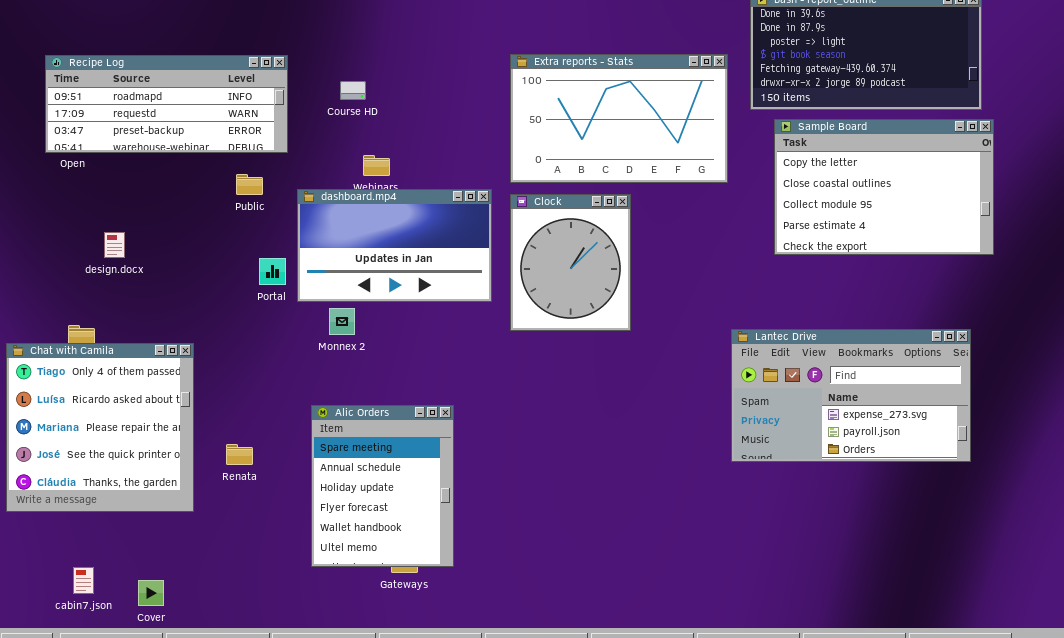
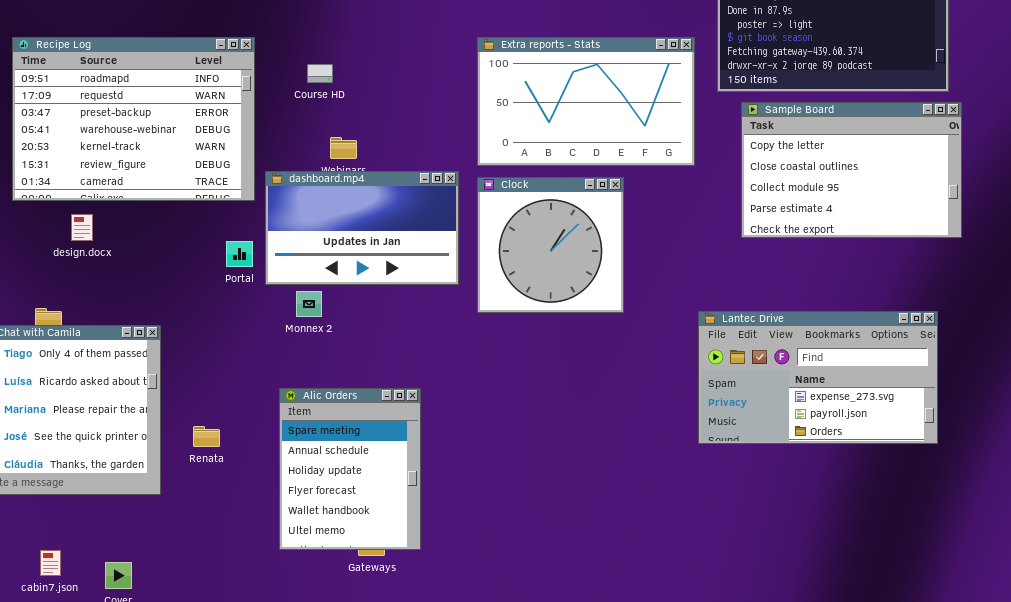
Recipe Log: [45,55,288,153] -> [12,37,255,201], resized
Clock: [510,194,631,331] -> [477,177,624,313], resized

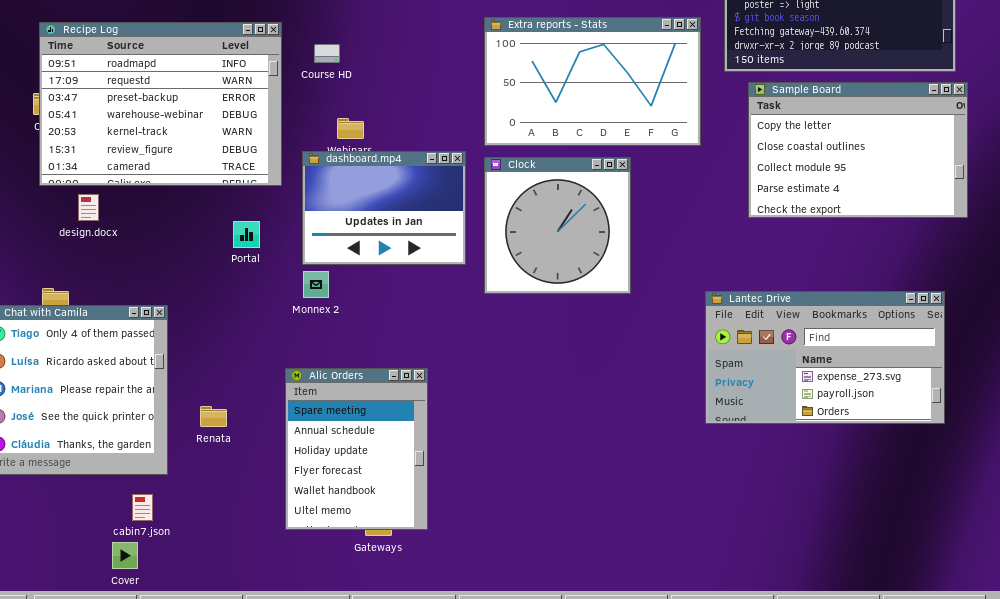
Recipe Log: [12,37,255,201] -> [39,22,282,186], moved
dashboard.mp4: [265,171,459,285] -> [302,151,466,265], resized
cabin7.json: [40,550,61,576] -> [132,494,153,521], moved

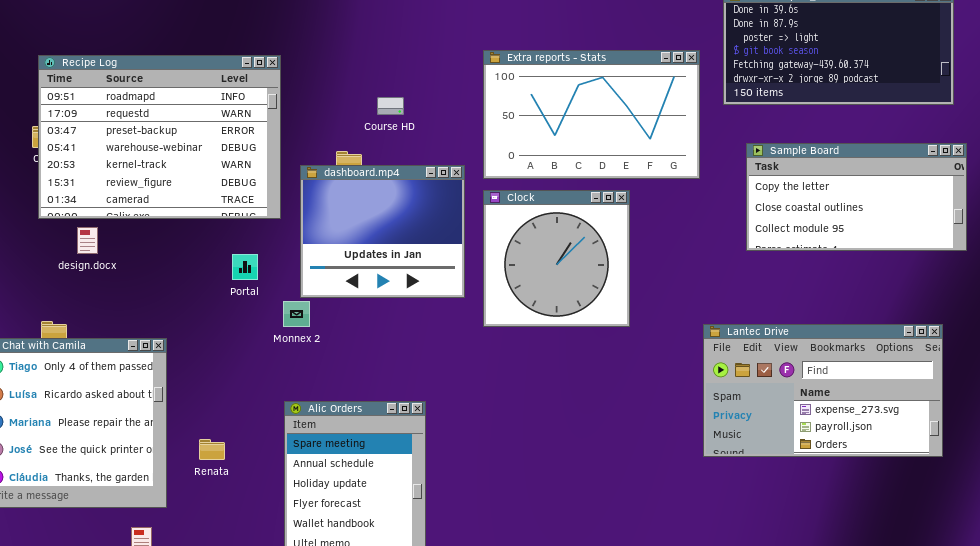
Course HD: [314,44,340,63] -> [377,97,404,115], moved
Sample Board: [748,82,968,218] -> [746,143,967,251], resized
dashboard.mp4: [302,151,466,265] -> [300,165,465,298], resized
Monnex 2: [303,271,329,298] -> [283,301,310,327], moved

